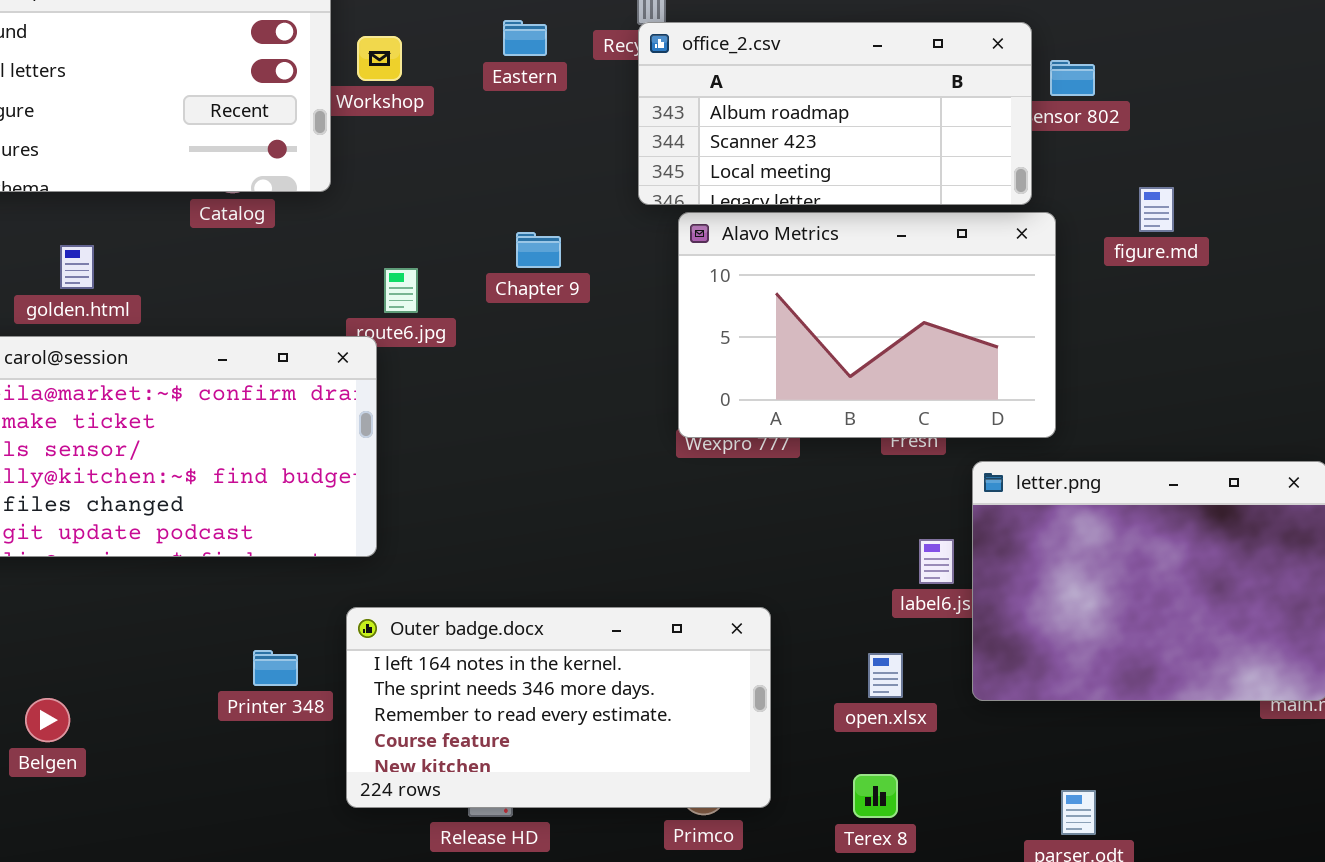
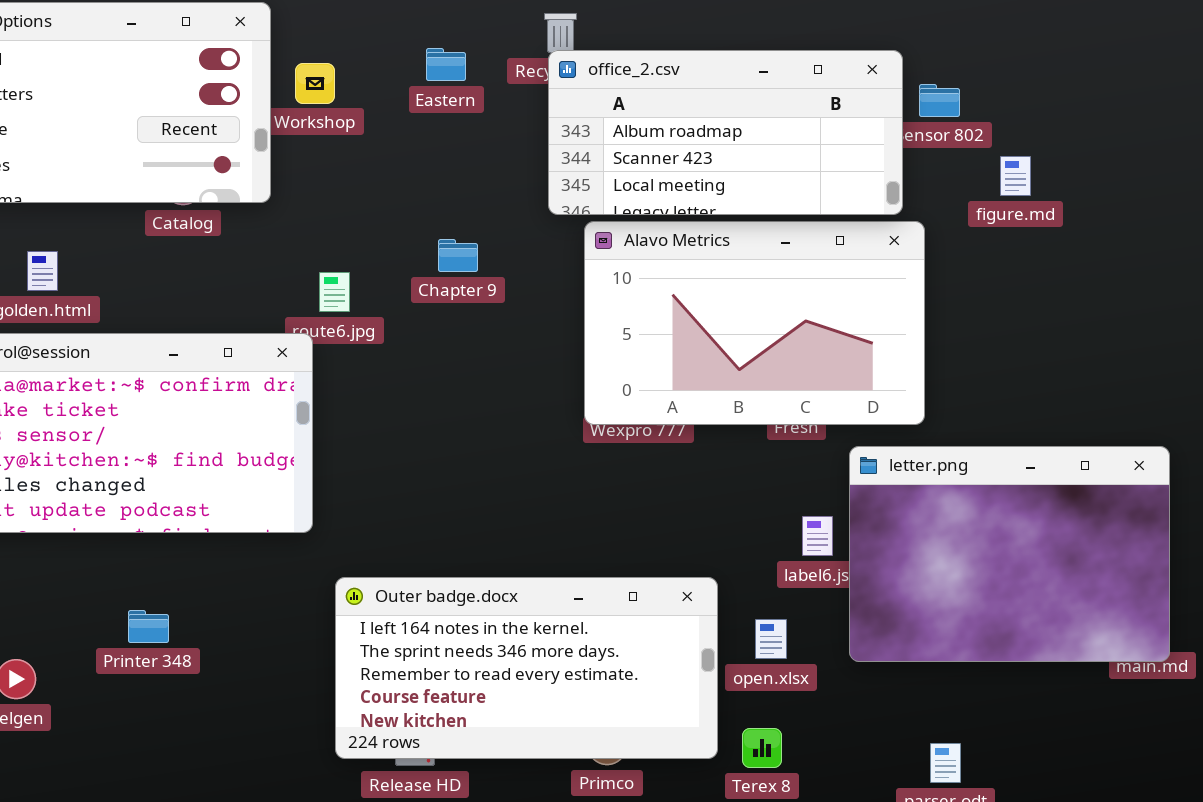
figure.md: [1139,187,1174,232] -> [1000,156,1031,196], moved
Outer badge.docx: [346,607,771,808] -> [335,577,718,759], moved
Printer 348: [253,650,298,686] -> [128,610,169,643], moved

